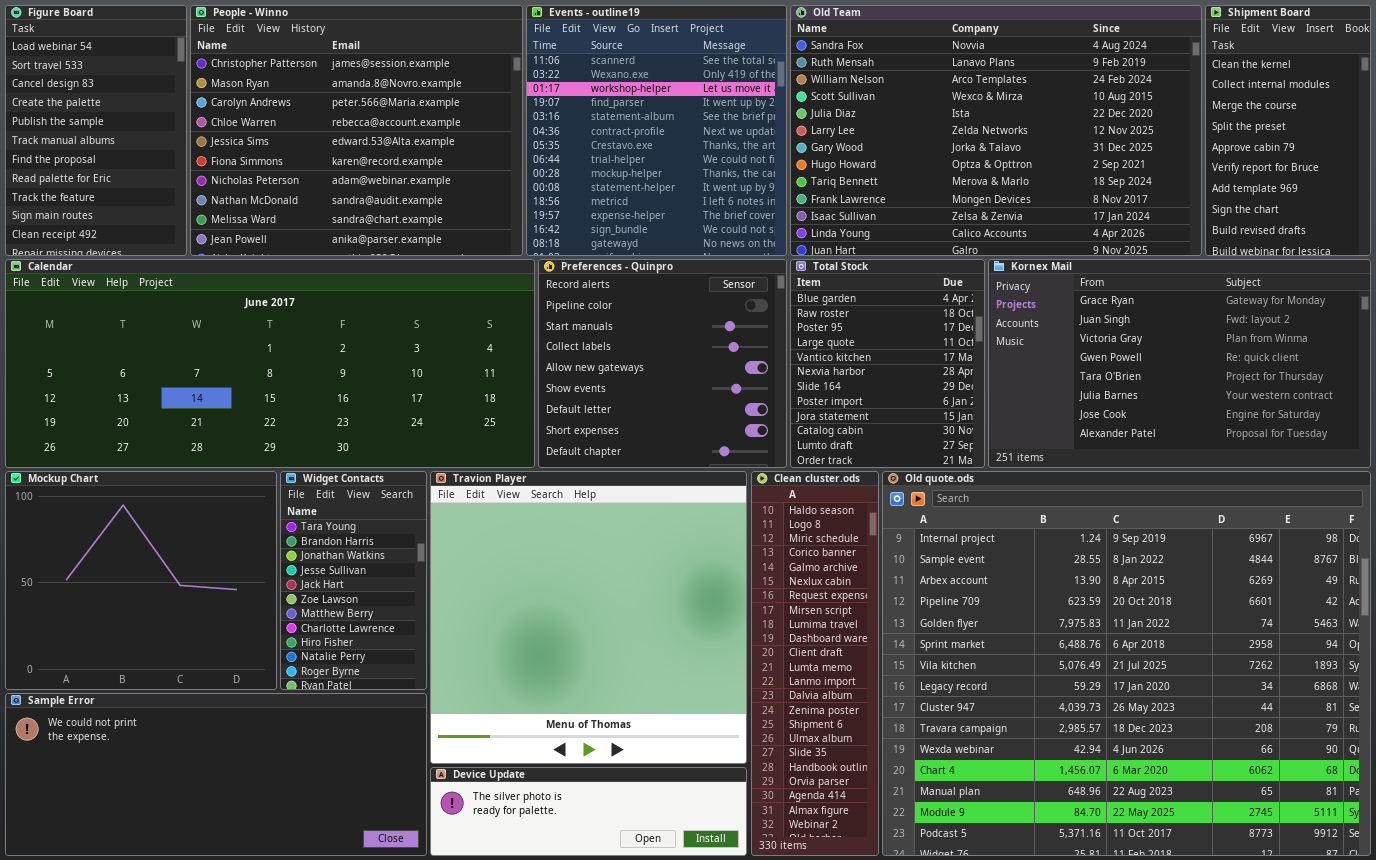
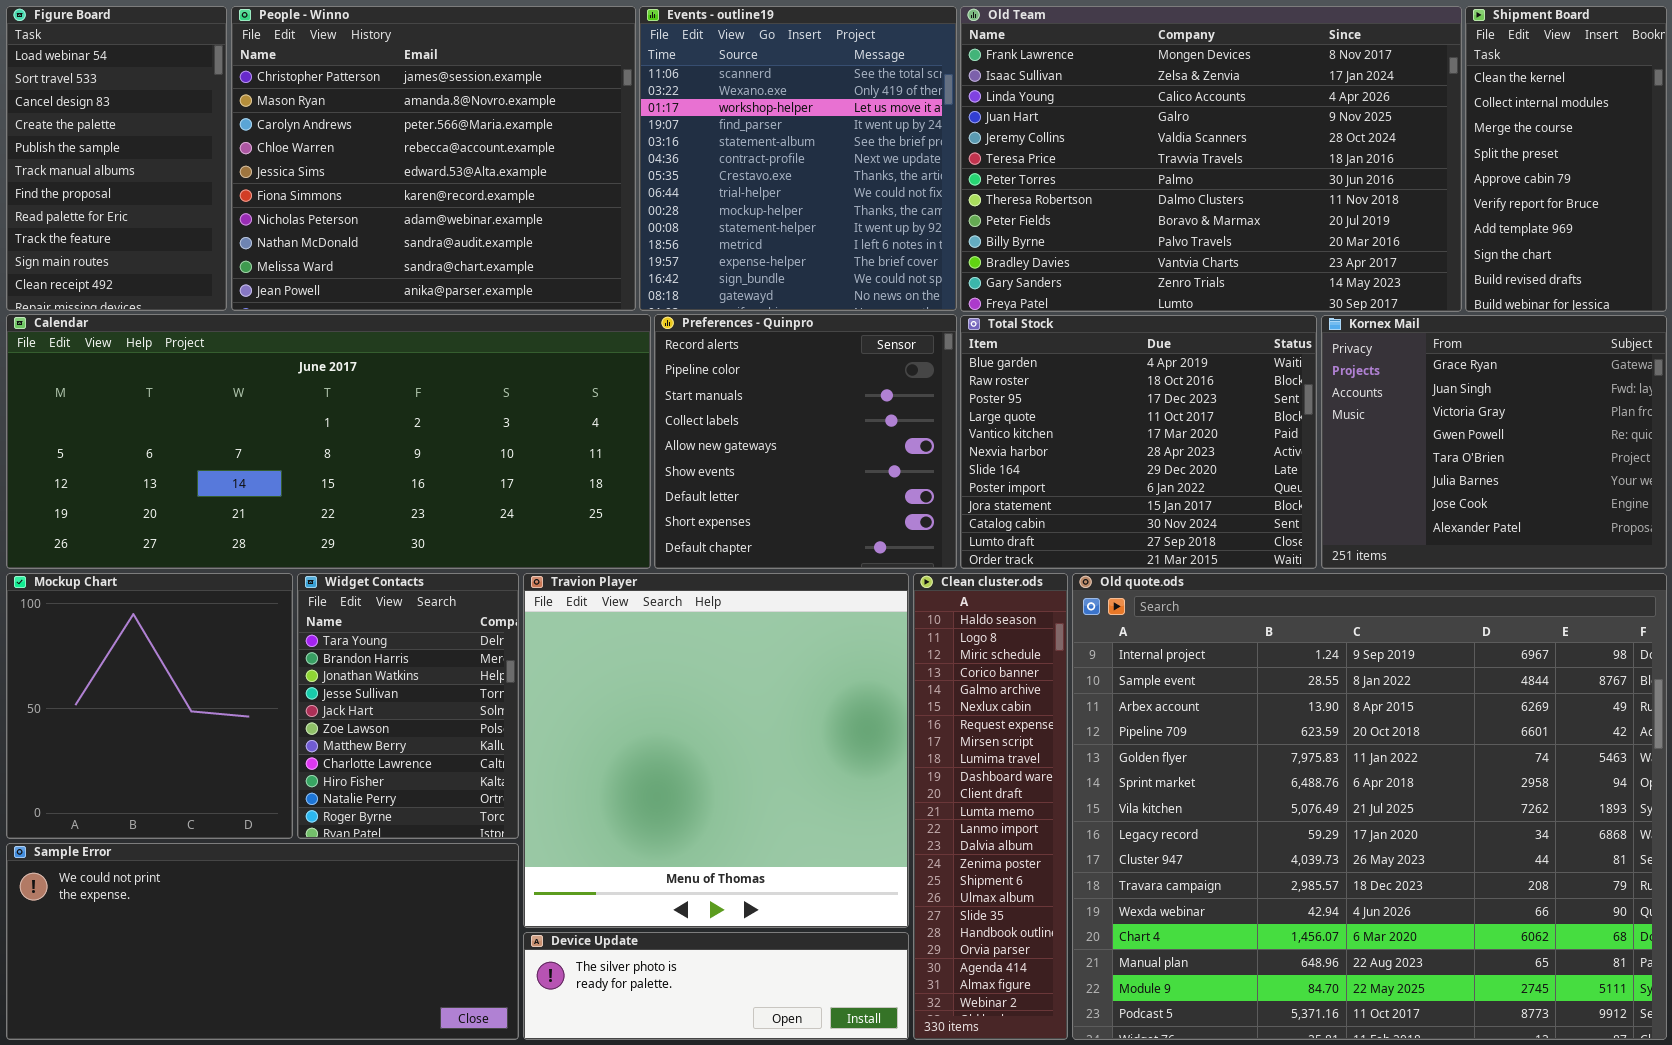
Old Team: [790,5,1202,256] -> [960,6,1462,312], scrolled down 9 rows
Total Stock: [790,259,985,468] -> [960,315,1317,569], resized
Kornex Mail: [988,259,1371,468] -> [1321,315,1667,569], resized
Mockup Chart: [5,471,277,690] -> [6,573,293,839], resized
Widget Contacts: [280,471,427,690] -> [297,573,519,839], resized

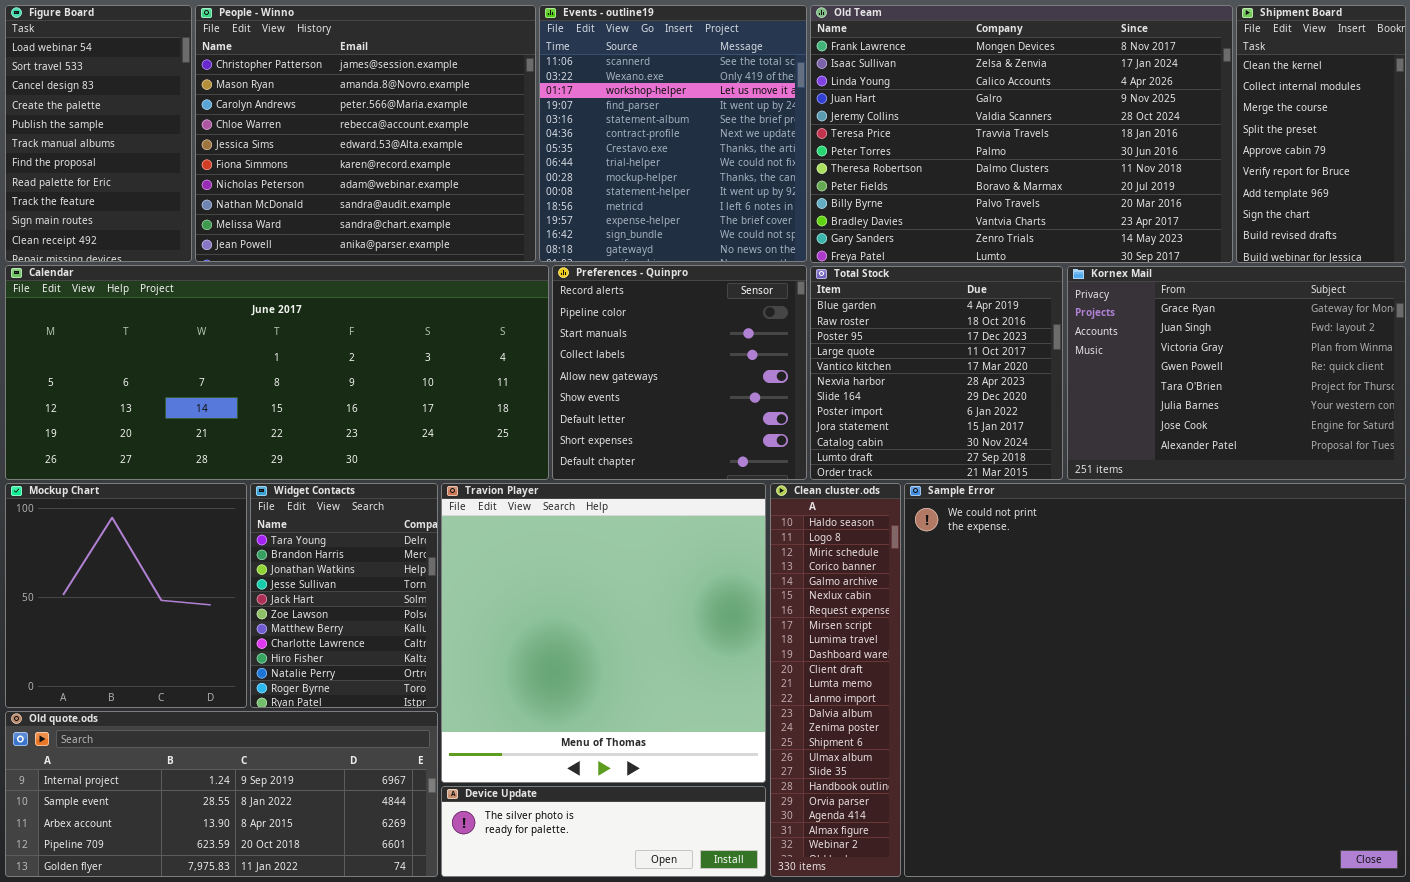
Total Stock: [960,315,1317,569] -> [810,266,1063,480], resized
Kornex Mail: [1321,315,1667,569] -> [1067,266,1406,480], resized
Old quote.ods: [1072,573,1667,1040] -> [5,711,438,877], moved, resized
Sample Error: [6,843,519,1040] -> [904,483,1406,877], moved, resized

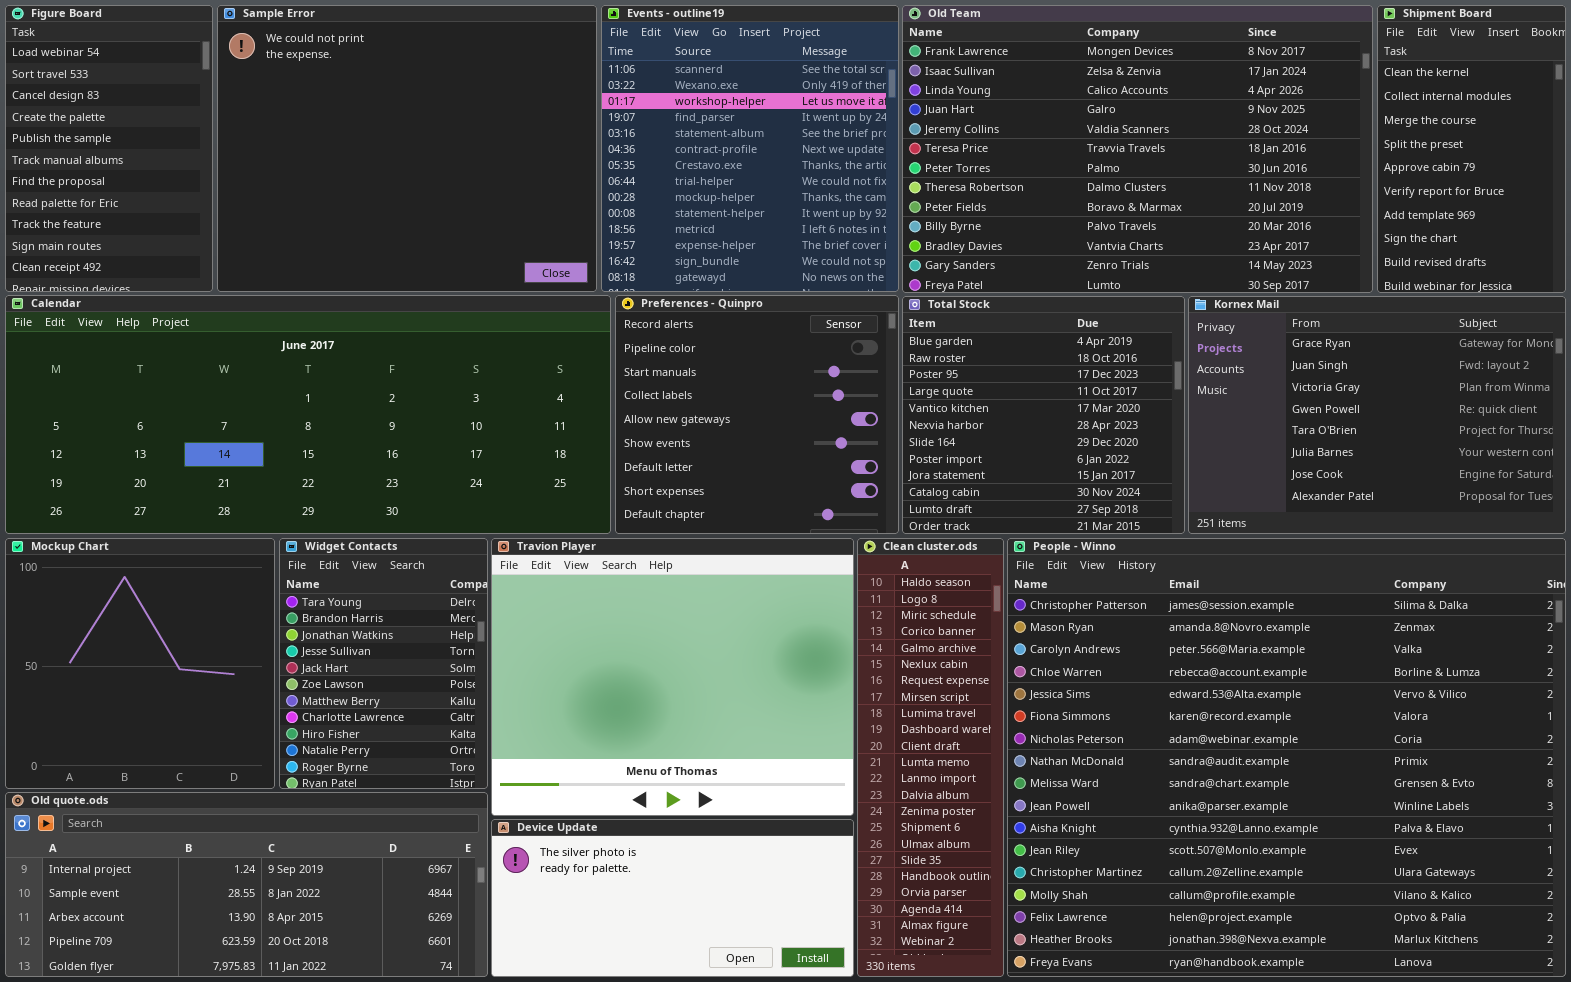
People - Winno: [195,5,536,262] -> [1007,538,1566,977], moved, resized
Travion Player: [441,483,766,783] -> [491,538,854,816], resized
Sample Error: [904,483,1406,877] -> [217,5,597,292], moved, resized
Device Update: [441,786,766,877] -> [491,819,854,977], resized

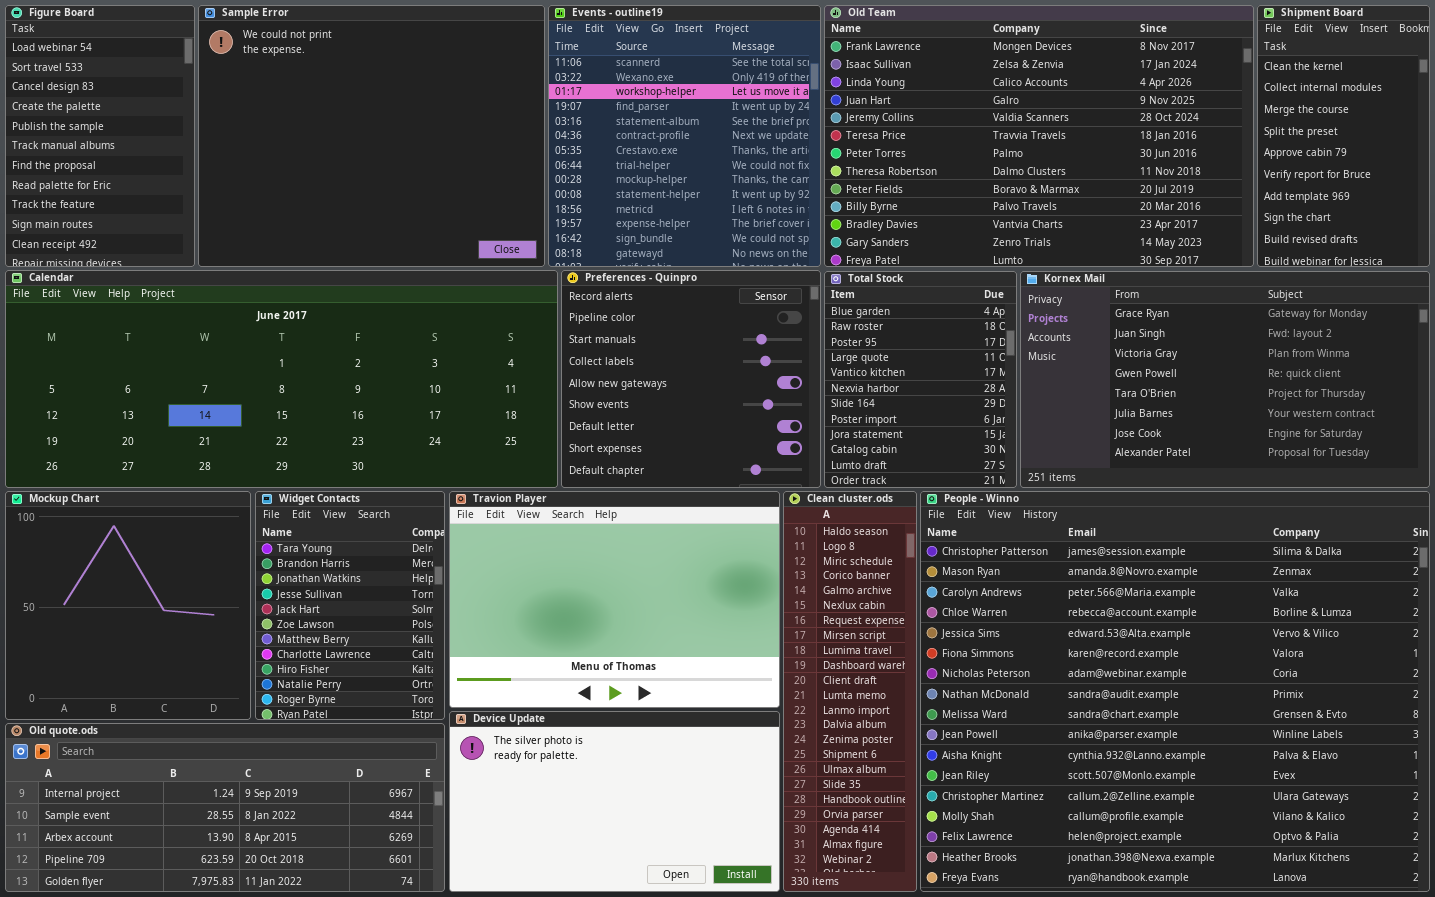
Total Stock: [902,296,1185,534] -> [824,271,1017,488], resized
Kornex Mail: [1188,296,1566,534] -> [1020,271,1430,488], resized
Travion Player: [491,538,854,816] -> [449,491,780,708], resized
Device Update: [491,819,854,977] -> [449,711,780,892], resized

